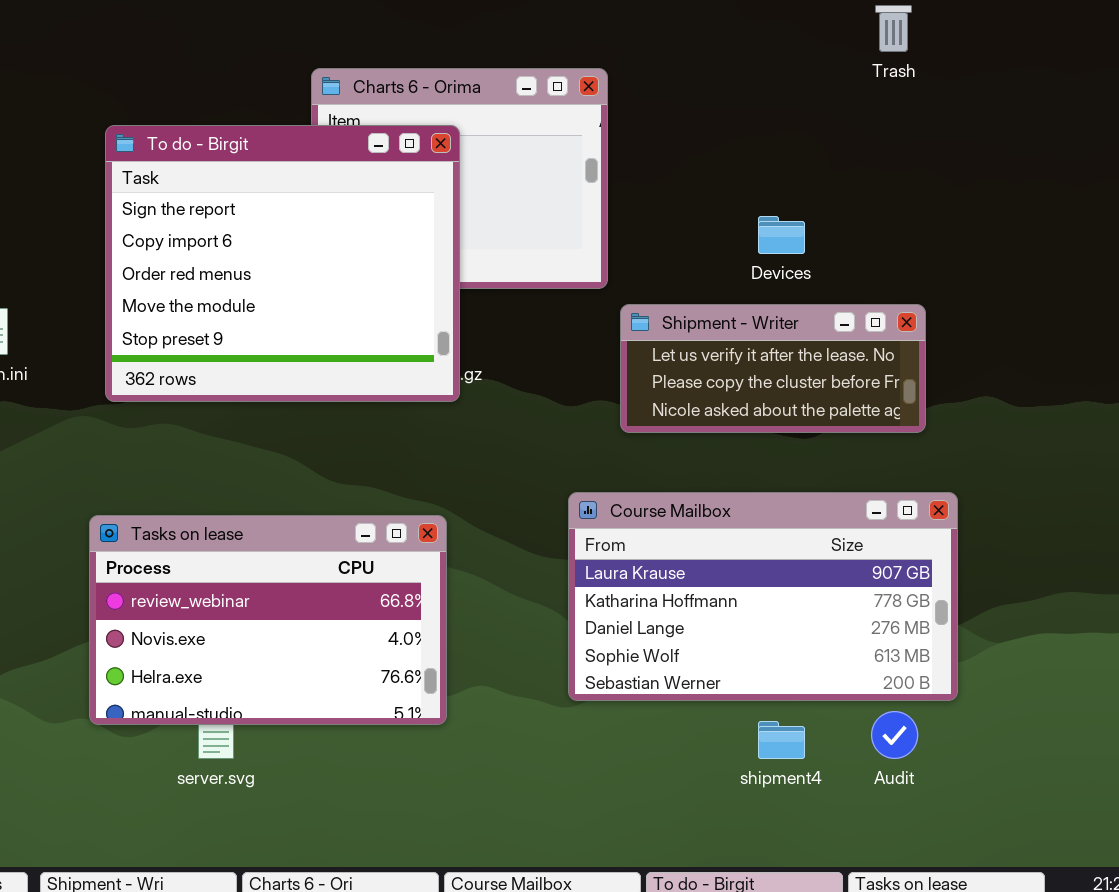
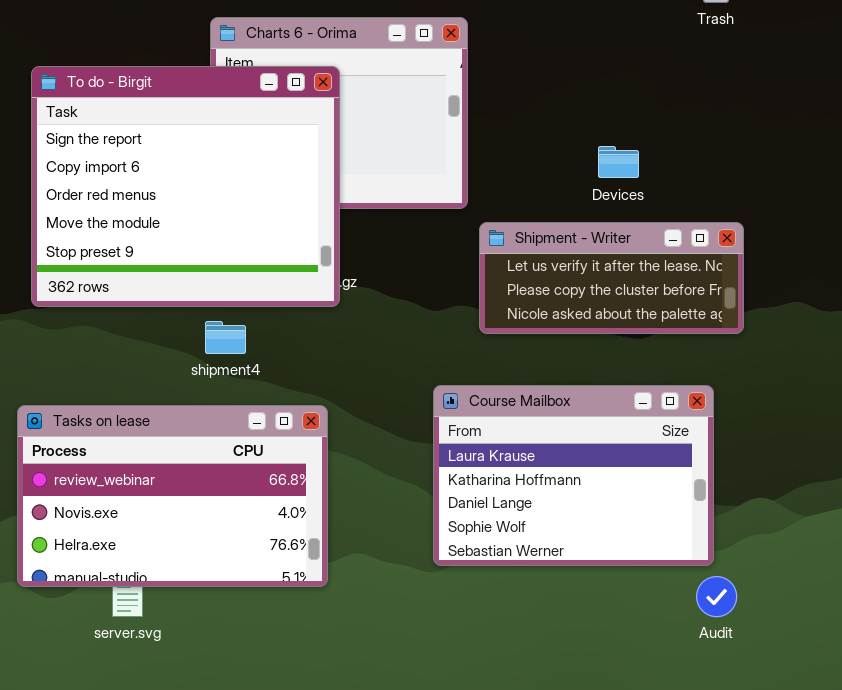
Course Mailbox: [568,492,958,701] -> [433,385,714,566], resized
shipment4: [758,721,805,759] -> [205,321,246,354], moved

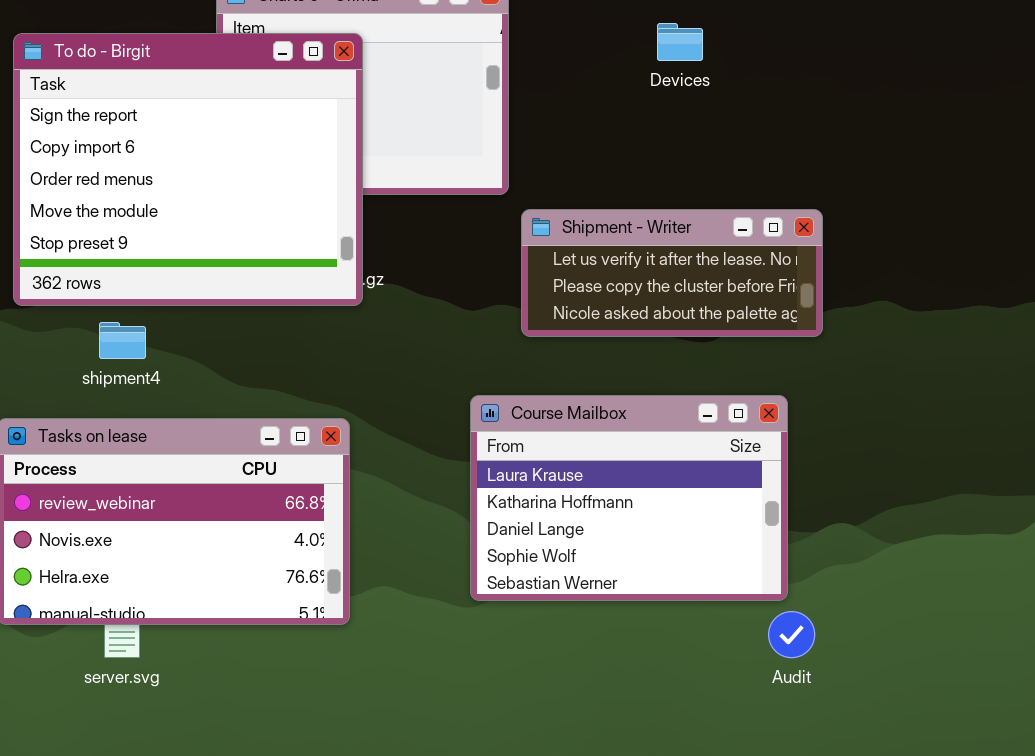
Devices: [598,146,639,178] -> [657,23,703,61], moved
shipment4: [205,321,246,354] -> [99,322,146,359], moved

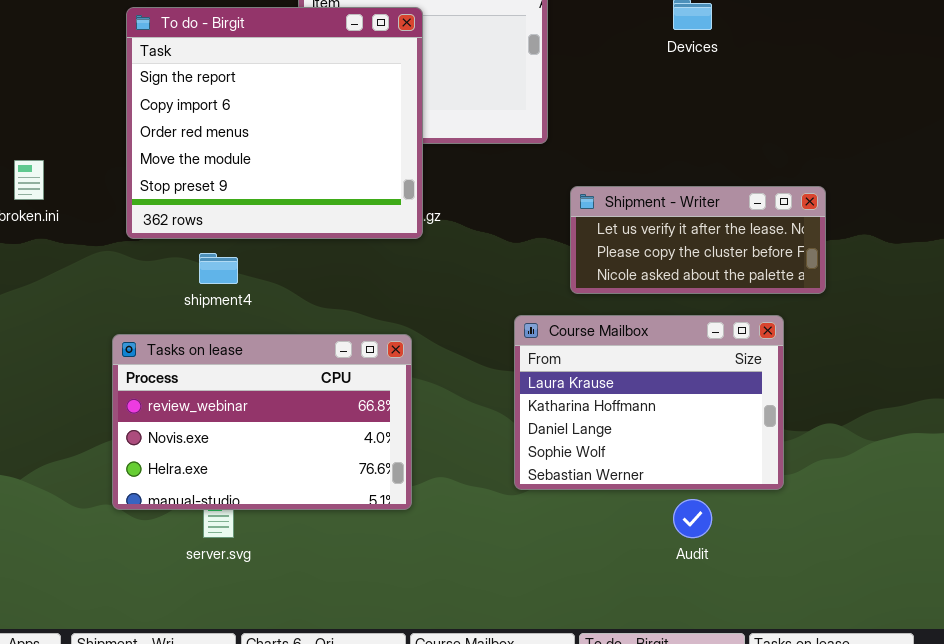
Shipment - Writer: [521,209,823,337] -> [570,186,826,294], moved
Audit: [768,611,815,658] -> [673,499,712,538], moved

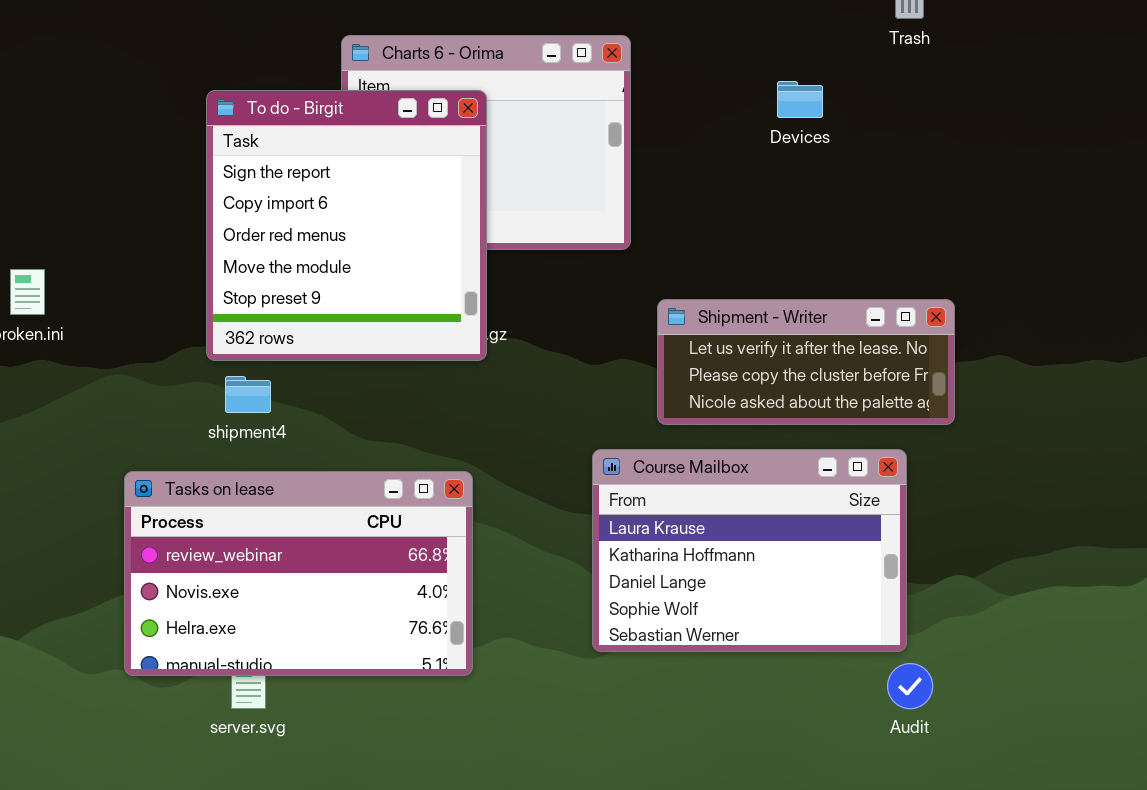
To do - Birgit: [126,7,423,239] -> [206,90,487,361], resized
Audit: [673,499,712,538] -> [887,663,933,709], moved

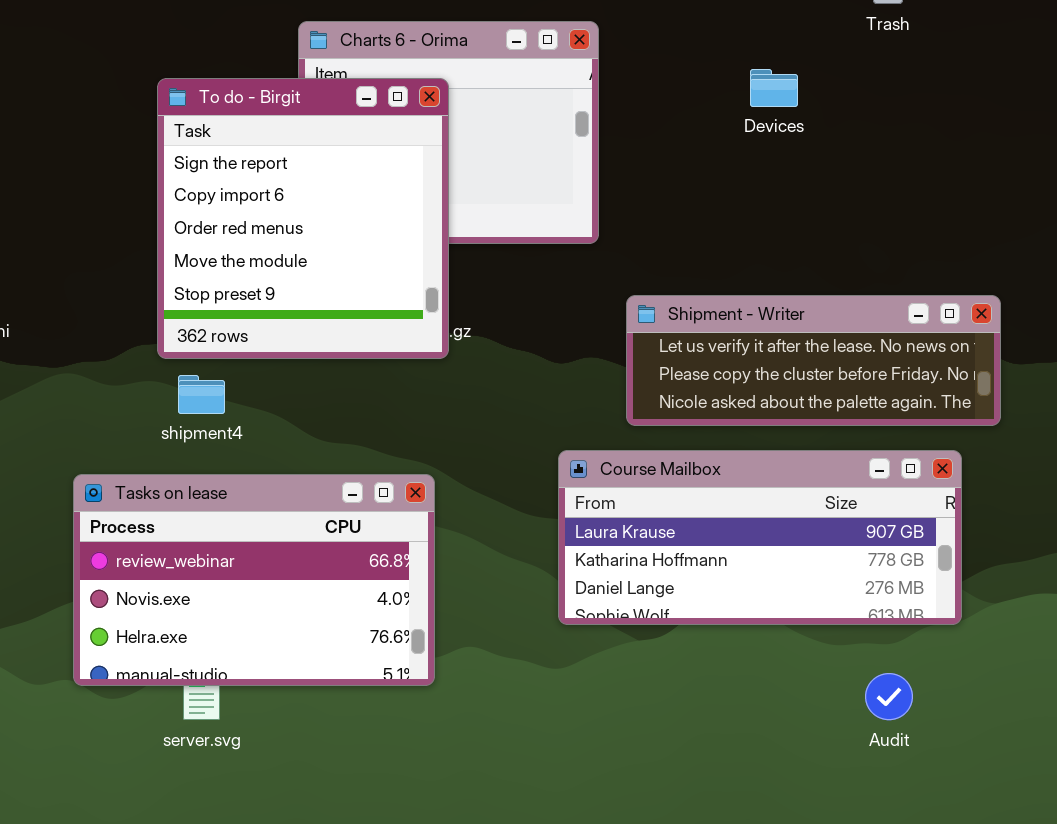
Shipment - Writer: [657,299,955,425] -> [626,295,1001,426], resized
Course Mailbox: [592,449,907,652] -> [558,450,962,625], resized

